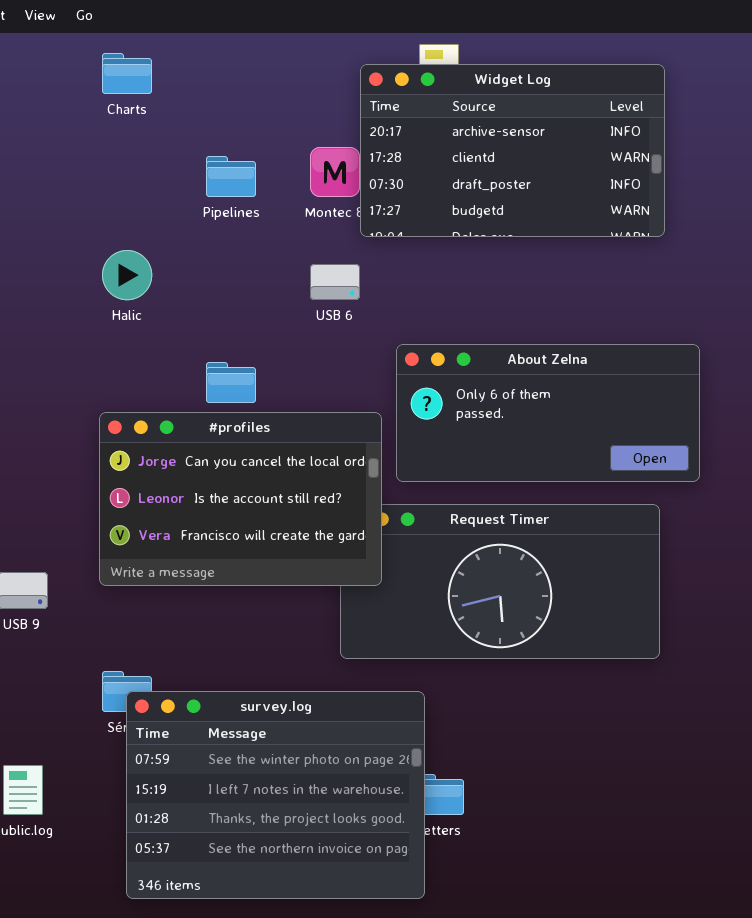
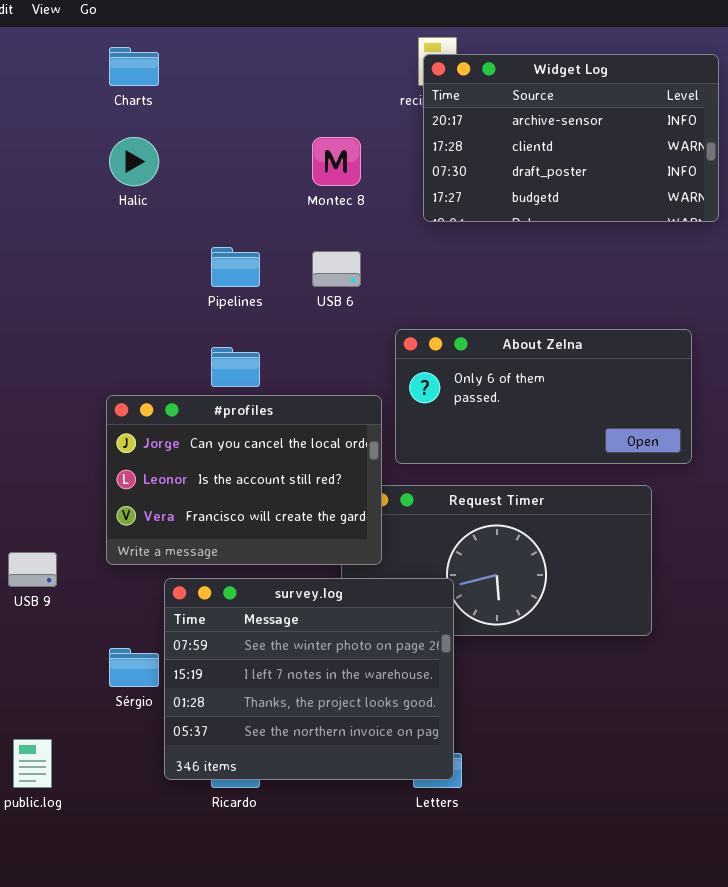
Widget Log: [360,64,665,237] -> [423,54,719,222], moved
Pipelines: [206,156,256,197] -> [211,247,260,287], moved
Halic: [102,250,152,300] -> [109,137,159,186], moved
survey.log: [126,691,425,899] -> [164,578,454,780], moved

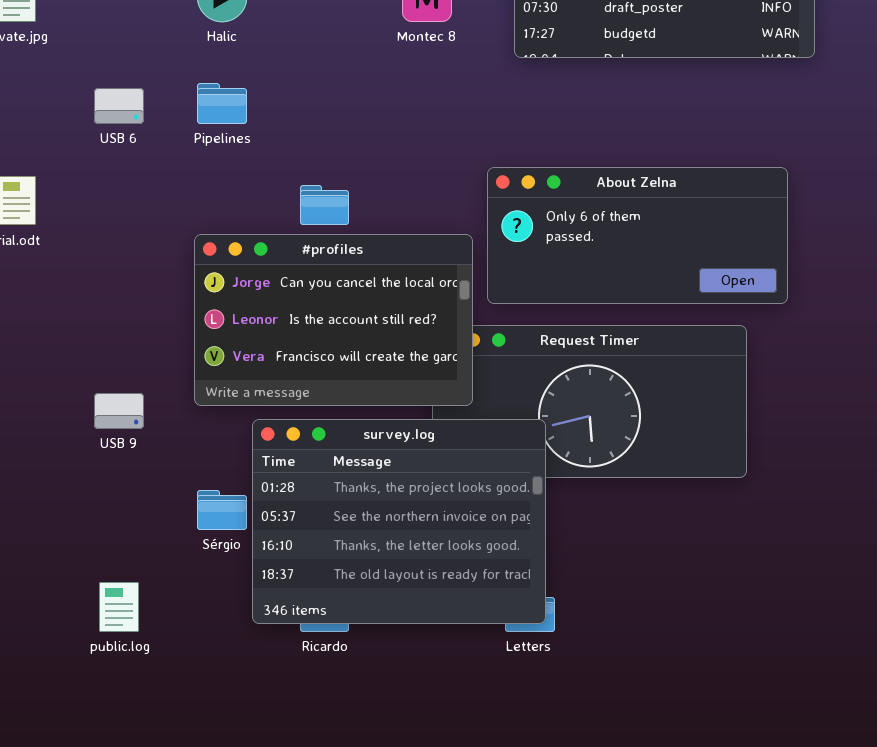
Pipelines: [211,247,260,287] -> [197,83,247,124], moved
USB 6: [312,251,361,287] -> [94,88,144,124], moved
survey.log: [164,578,454,780] -> [252,419,546,624], scrolled down 2 rows

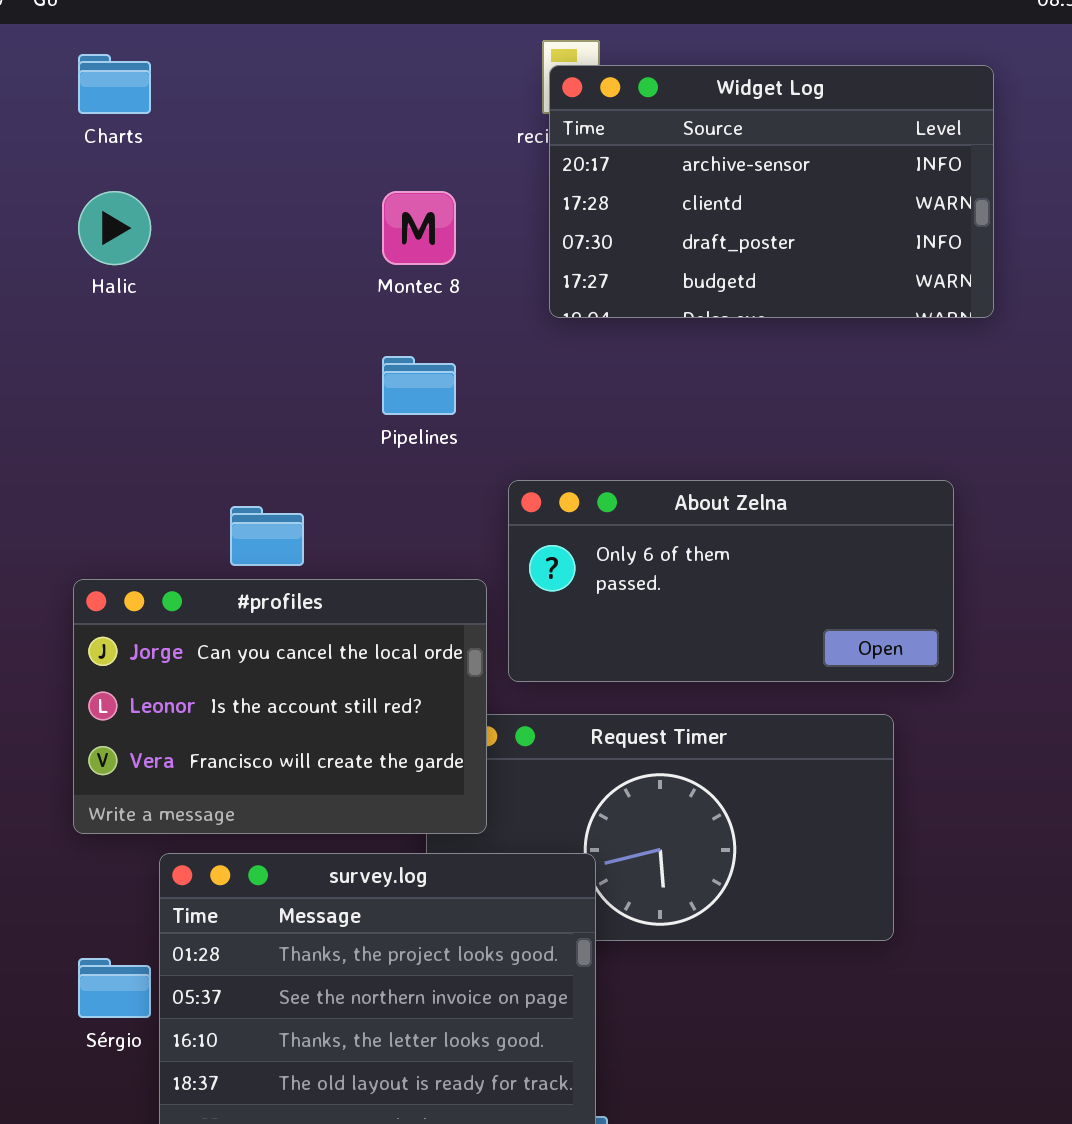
Pipelines: [197,83,247,124] -> [382,356,456,415], moved

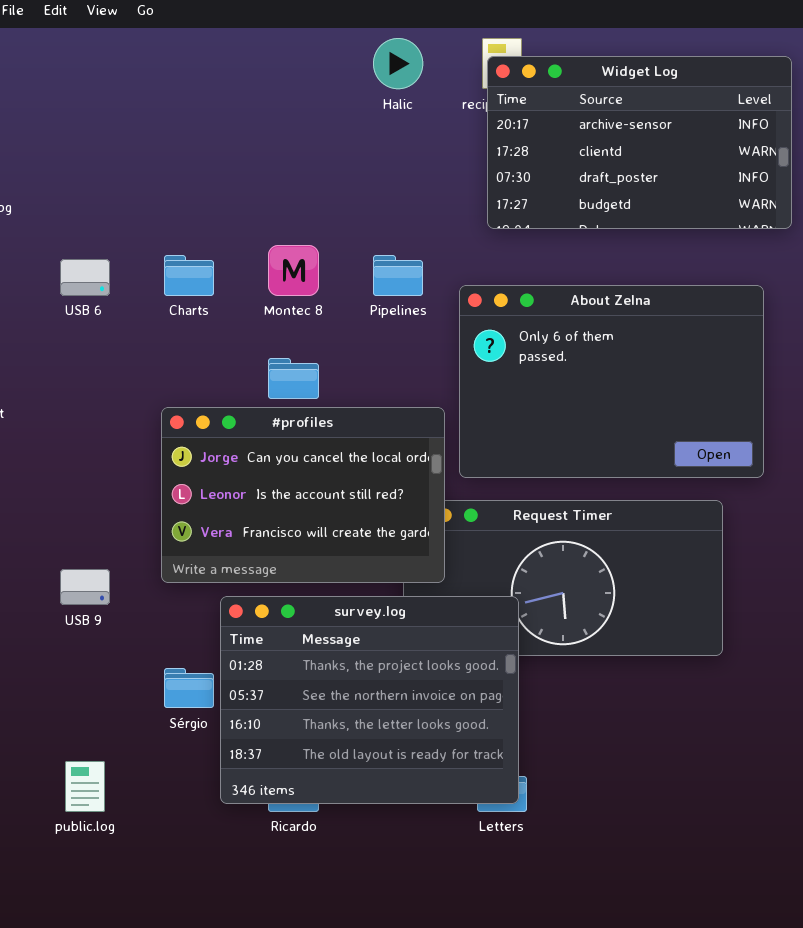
Charts: [78,54,151,114] -> [164,255,214,296], moved
Halic: [78,191,151,265] -> [373,38,423,89], moved
Montec 8: [382,191,456,265] -> [268,245,319,296], moved
About Zelna: [508,480,954,682] -> [459,285,764,478], resized

